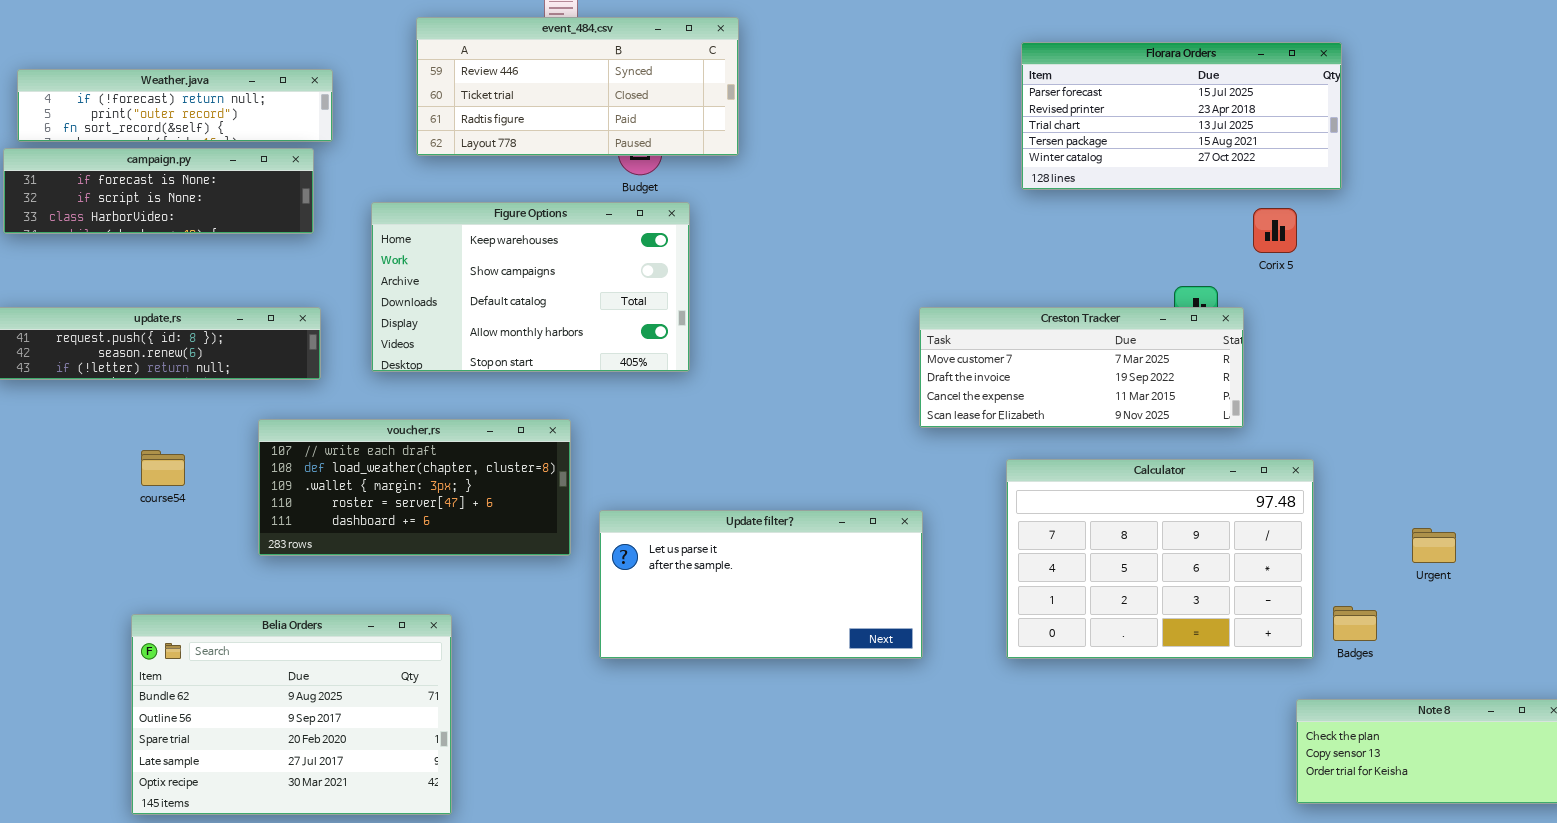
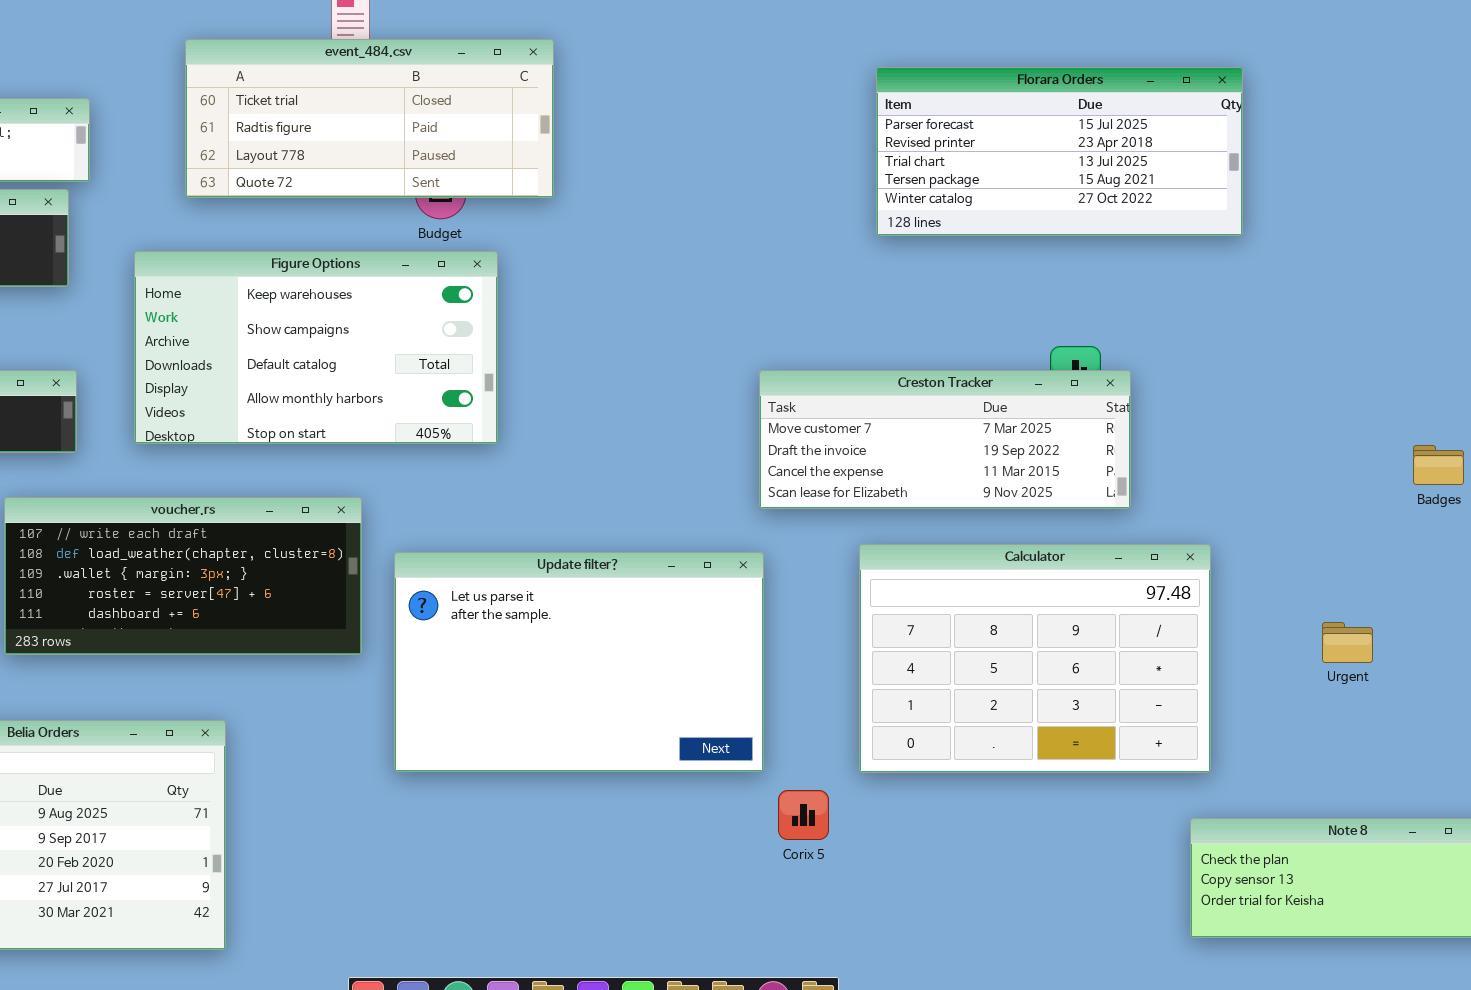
event_484.csv: [416,17,739,156] -> [185,39,554,198], scrolled down 1 row
Corix 5: [1253,208,1297,253] -> [778,790,829,840], moved
Update filter?: [599,510,923,659] -> [394,552,764,772], resized
Badges: [1333,606,1377,641] -> [1413,445,1464,485], moved

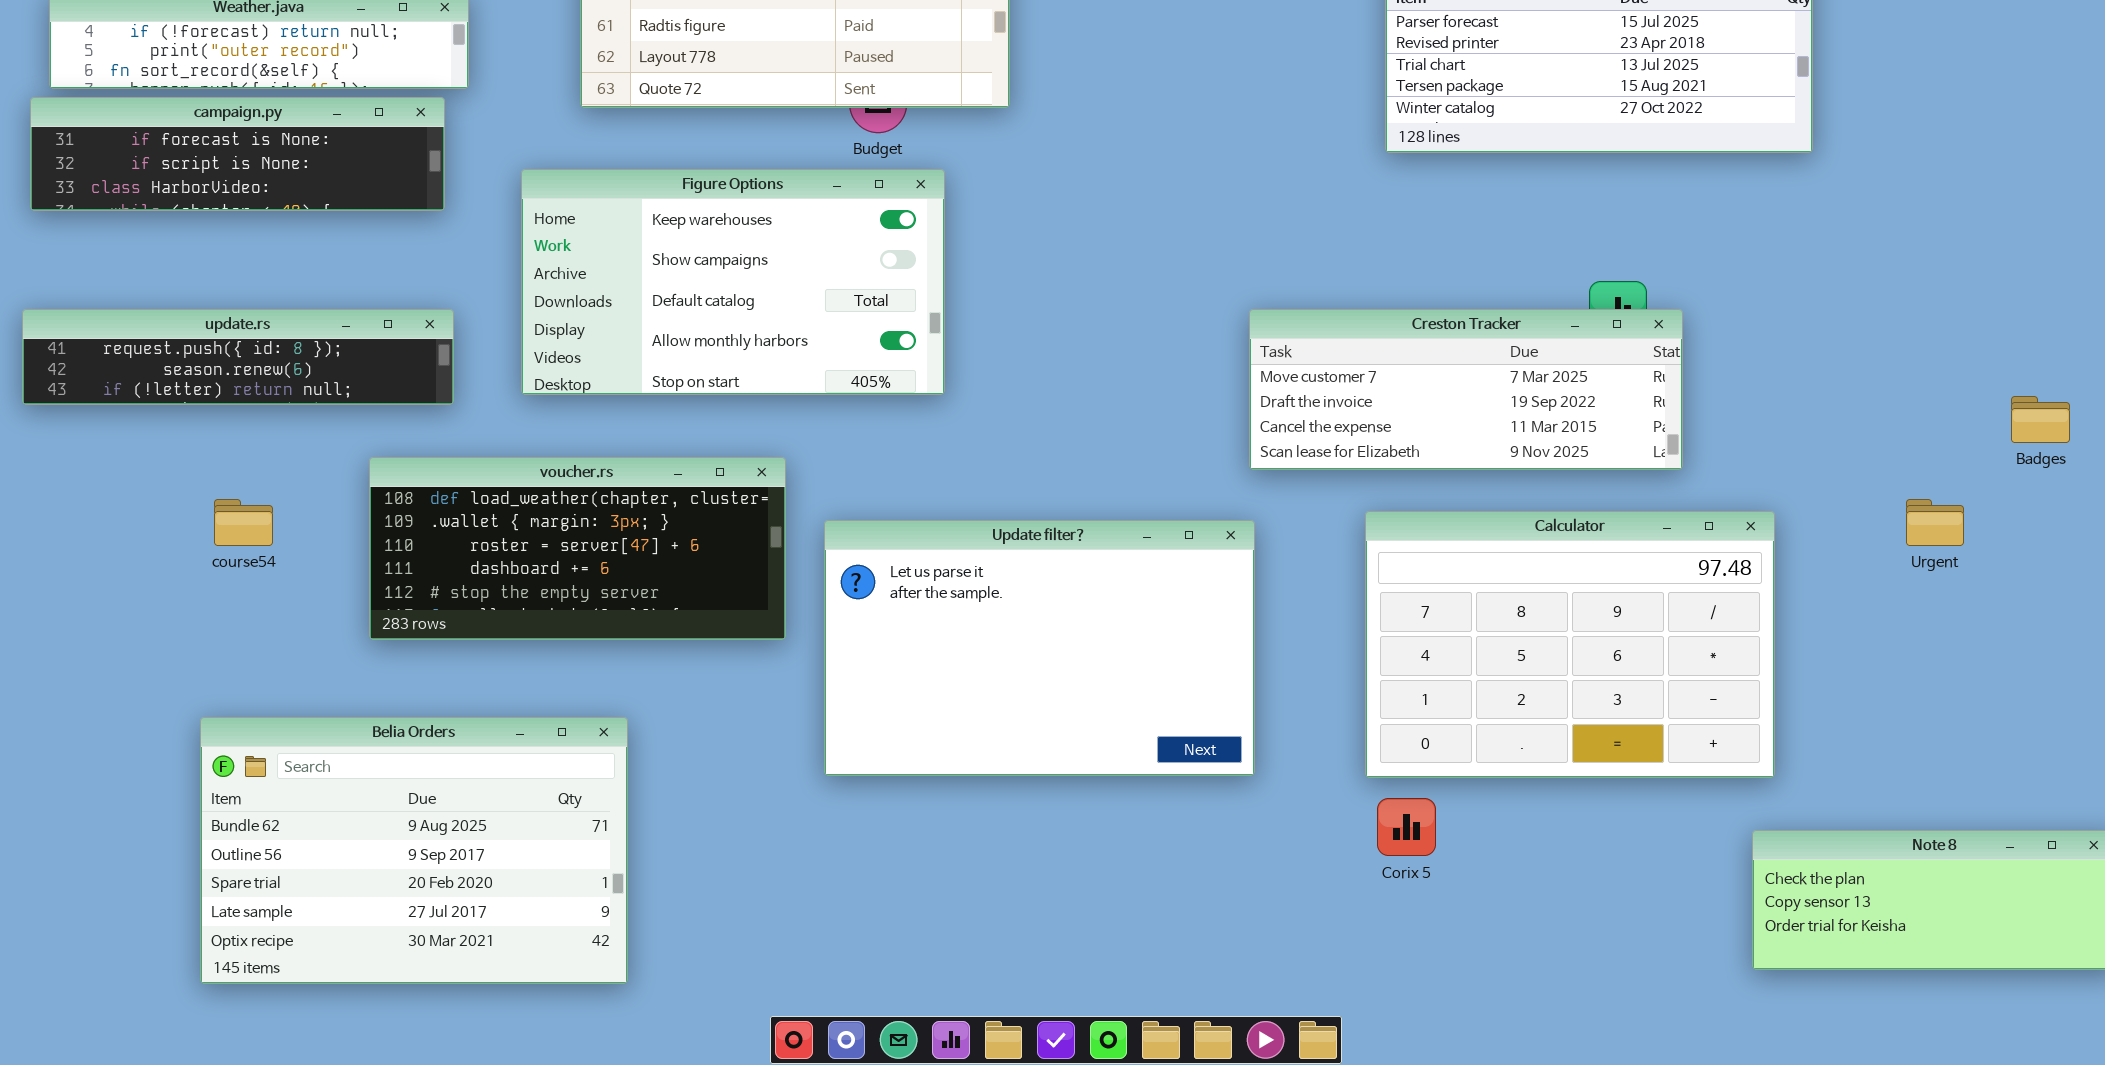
voucher.rs: [4,497,362,655] -> [369,457,786,640], scrolled down 1 row
Urgent: [1322,622,1373,663] -> [1906,499,1964,546], moved
Corix 5: [778,790,829,840] -> [1377,798,1436,856], moved

